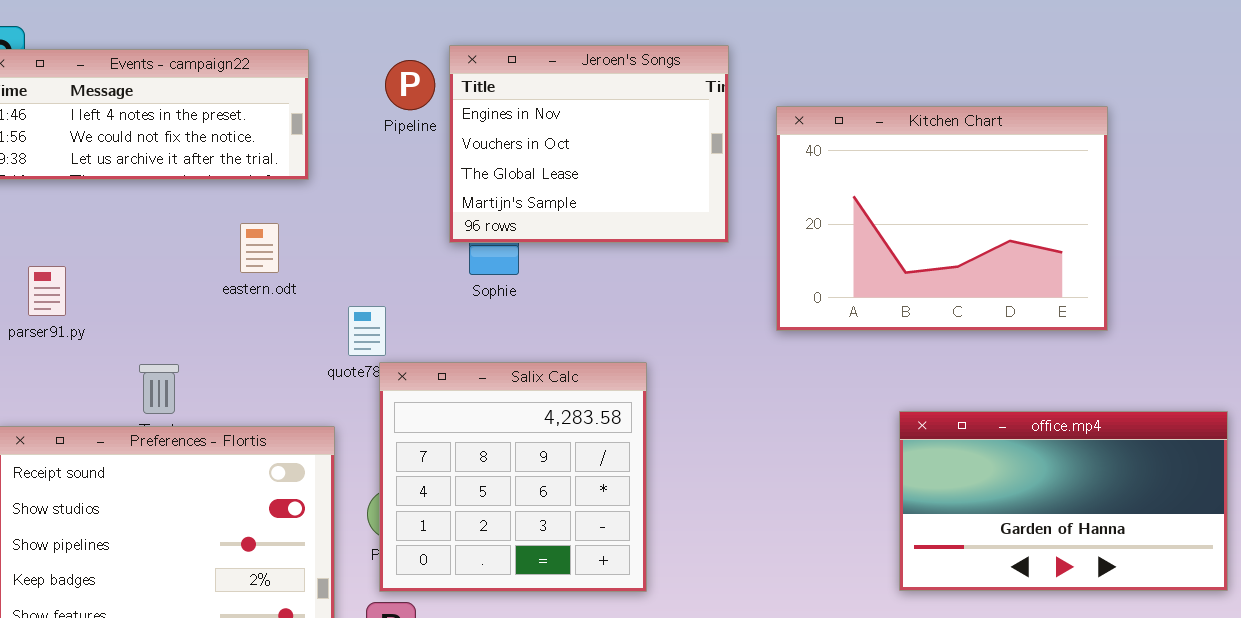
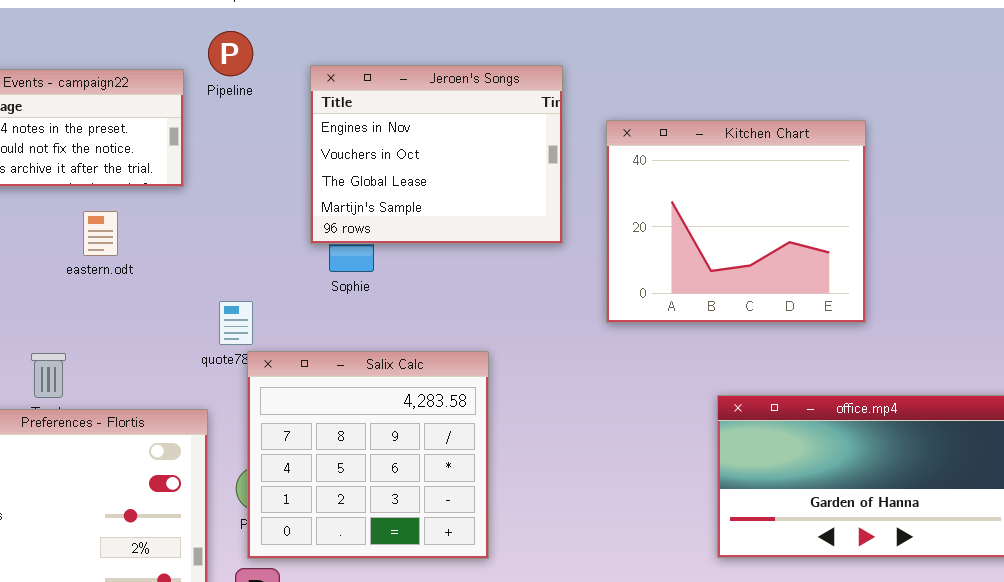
Pipeline: [385,60,435,110] -> [208,31,253,76], moved
Kitchen Chart: [776,106,1108,331] -> [606,120,866,323], resized
eastern.odt: [240,223,279,273] -> [83,211,118,256], moved

